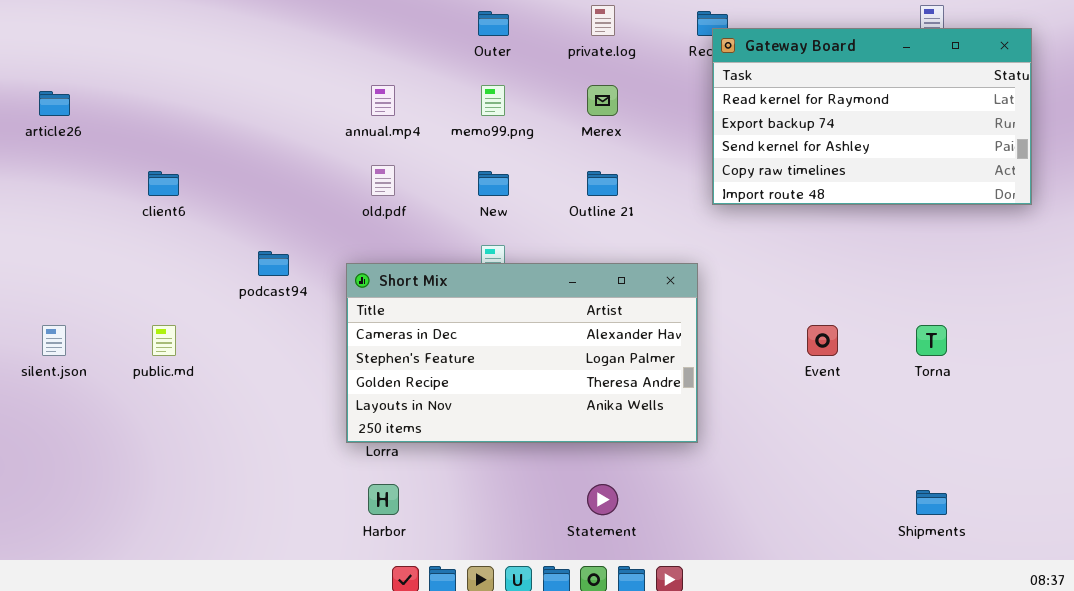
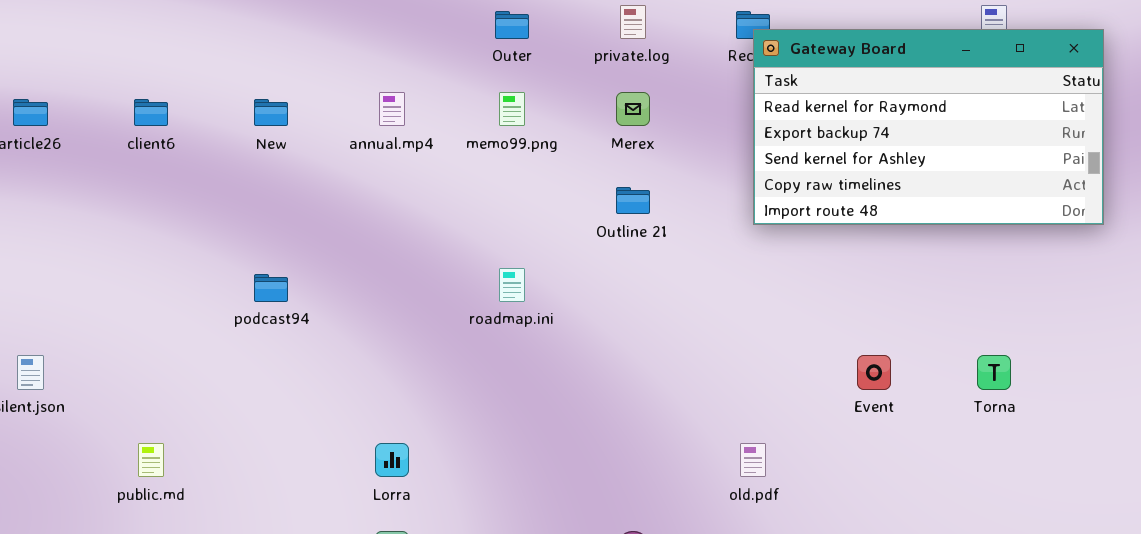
old.pdf: [371,165,395,196] -> [740,443,766,477], moved
client6: [148,171,179,196] -> [134,99,168,126], moved
New: [478,171,509,196] -> [254,99,288,126], moved
Short Mix: [346,263,698,443] -> none, closed
public.md: [152,325,176,356] -> [138,443,164,477], moved

